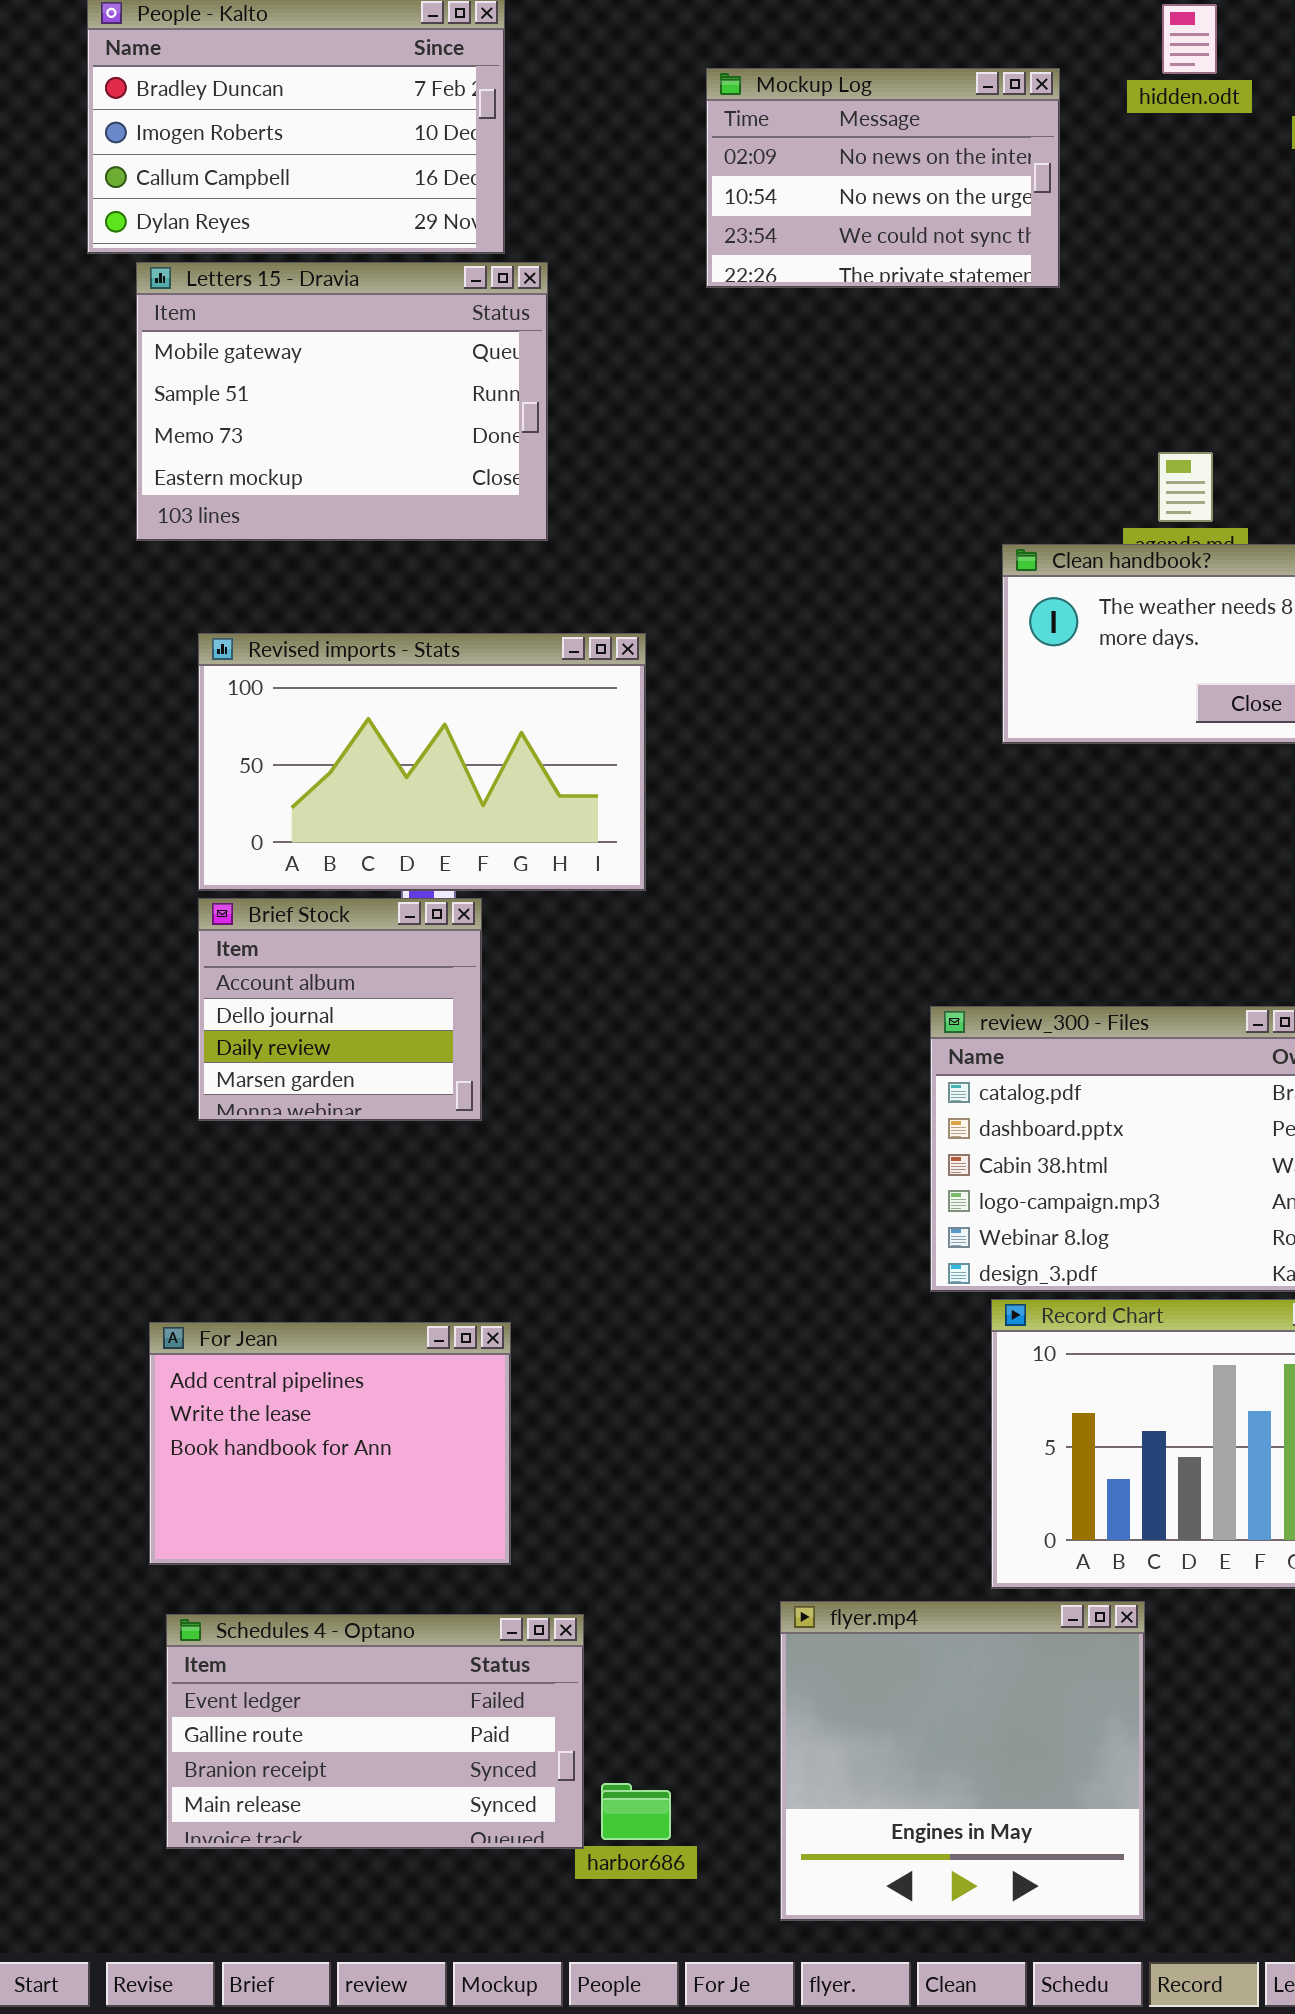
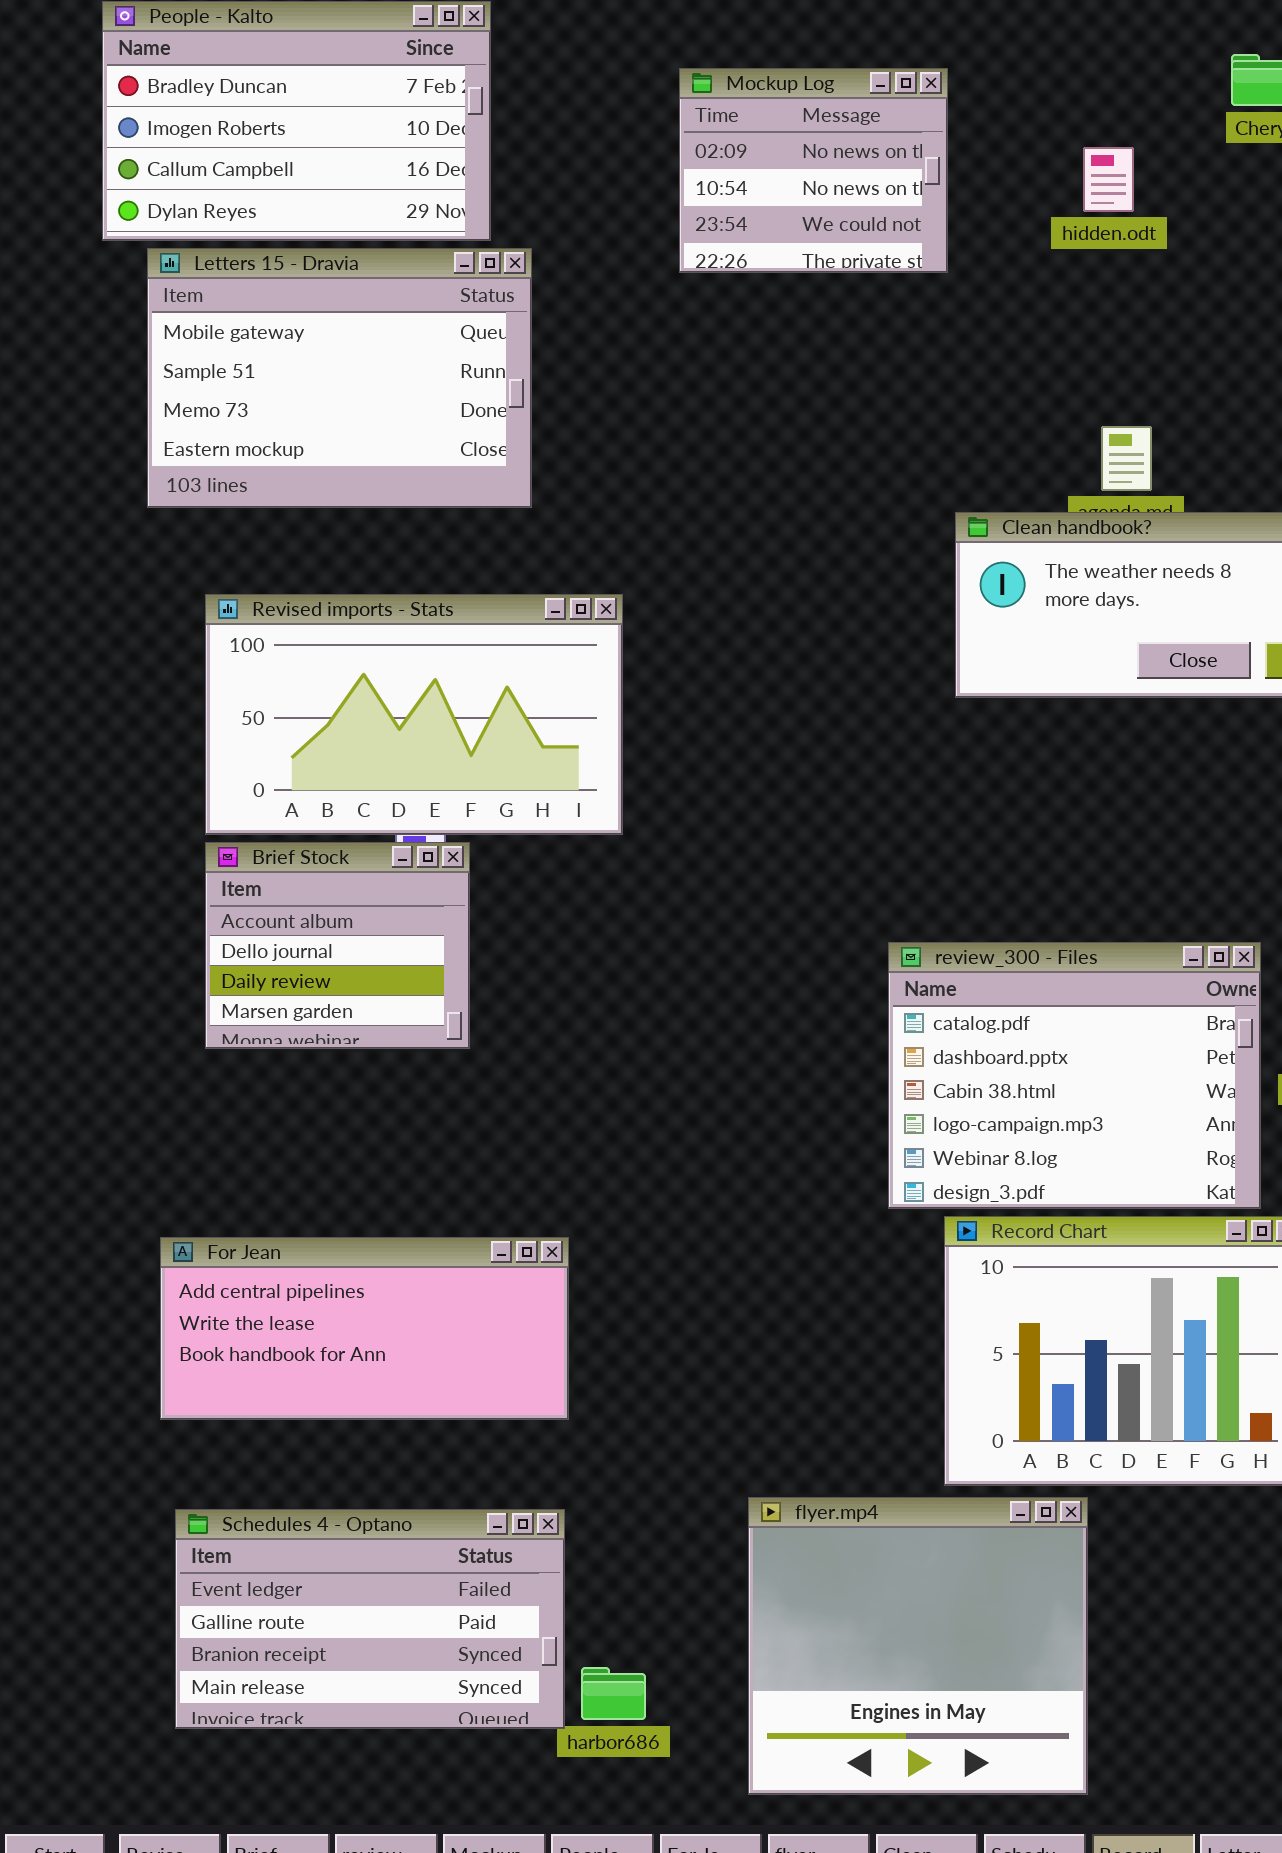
hidden.odt: [1162,4,1217,74] -> [1083,147,1134,212], moved
Mockup Log: [706,68,1060,288] -> [679,68,948,273], resized
For Jean: [149,1322,511,1565] -> [160,1237,569,1420], resized

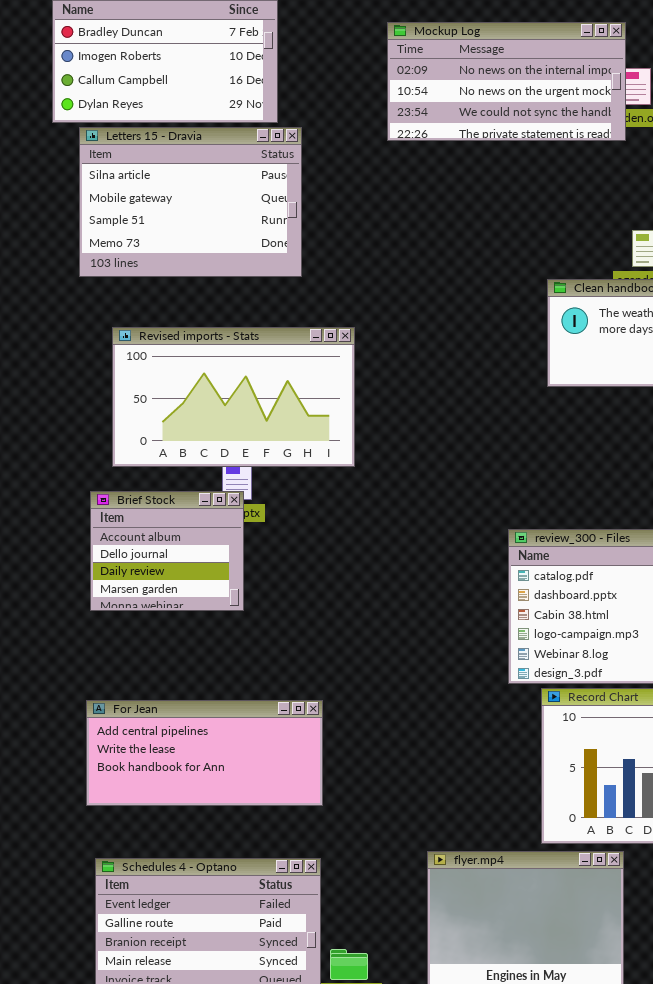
Mockup Log: [679,68,948,273] -> [387,22,626,141], resized
Letters 15 - Dravia: [147,248,532,508] -> [79,127,302,277], scrolled up 1 row
Brief Stock: [205,842,470,1049] -> [90,491,244,611], moved

